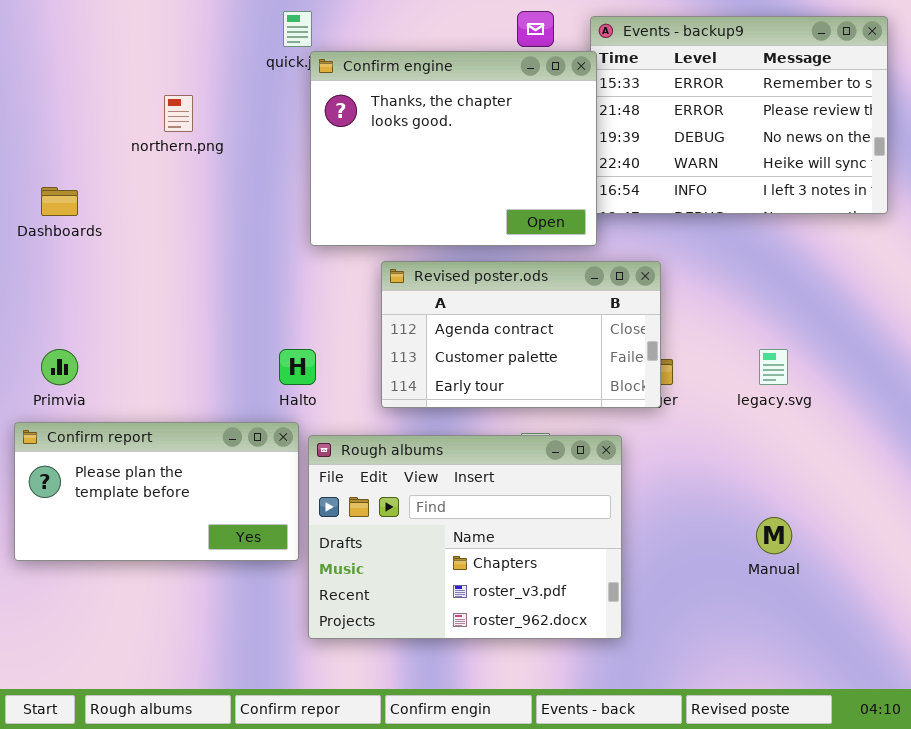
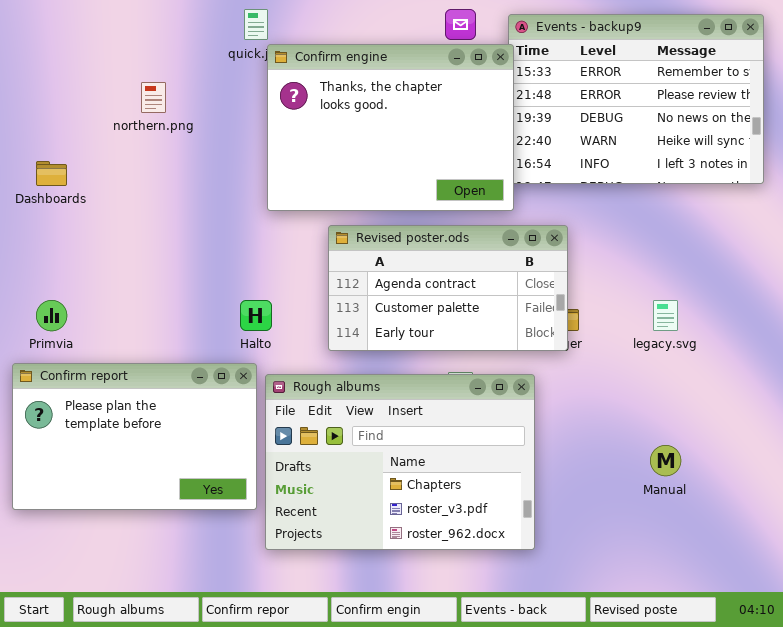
Confirm report: [14,422,299,561] -> [12,363,257,510], resized

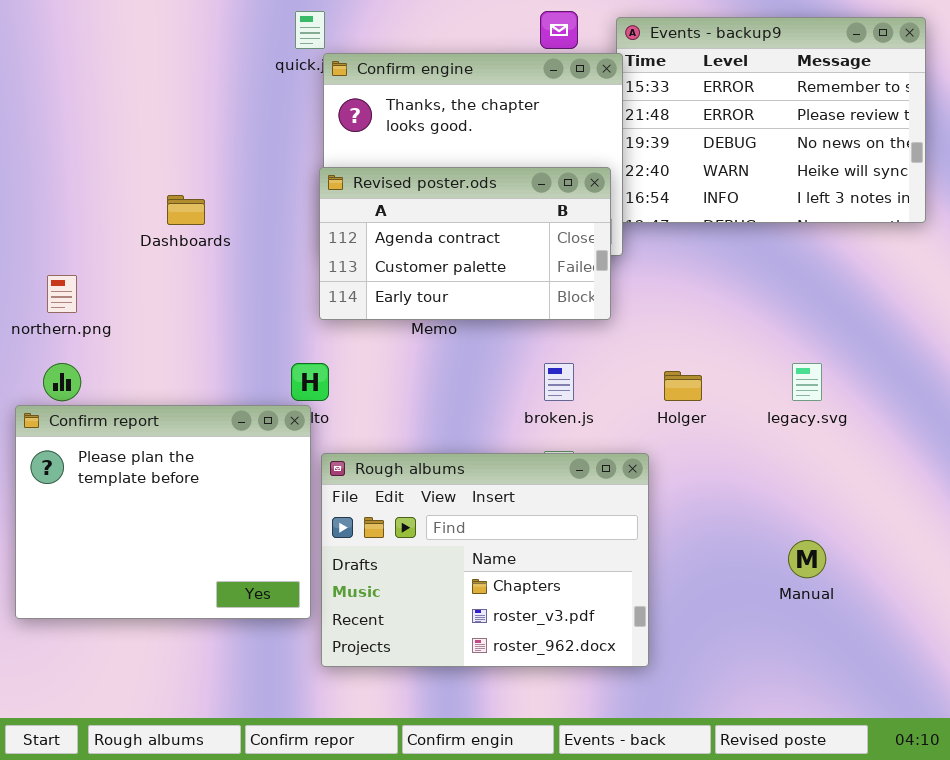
northern.png: [141,82,166,113] -> [47,275,77,313], moved
Dashboards: [36,161,67,186] -> [167,195,205,225], moved
Revised poster.ods: [328,225,568,351] -> [319,167,611,320], moved
Confirm report: [12,363,257,510] -> [15,405,311,619], resized

